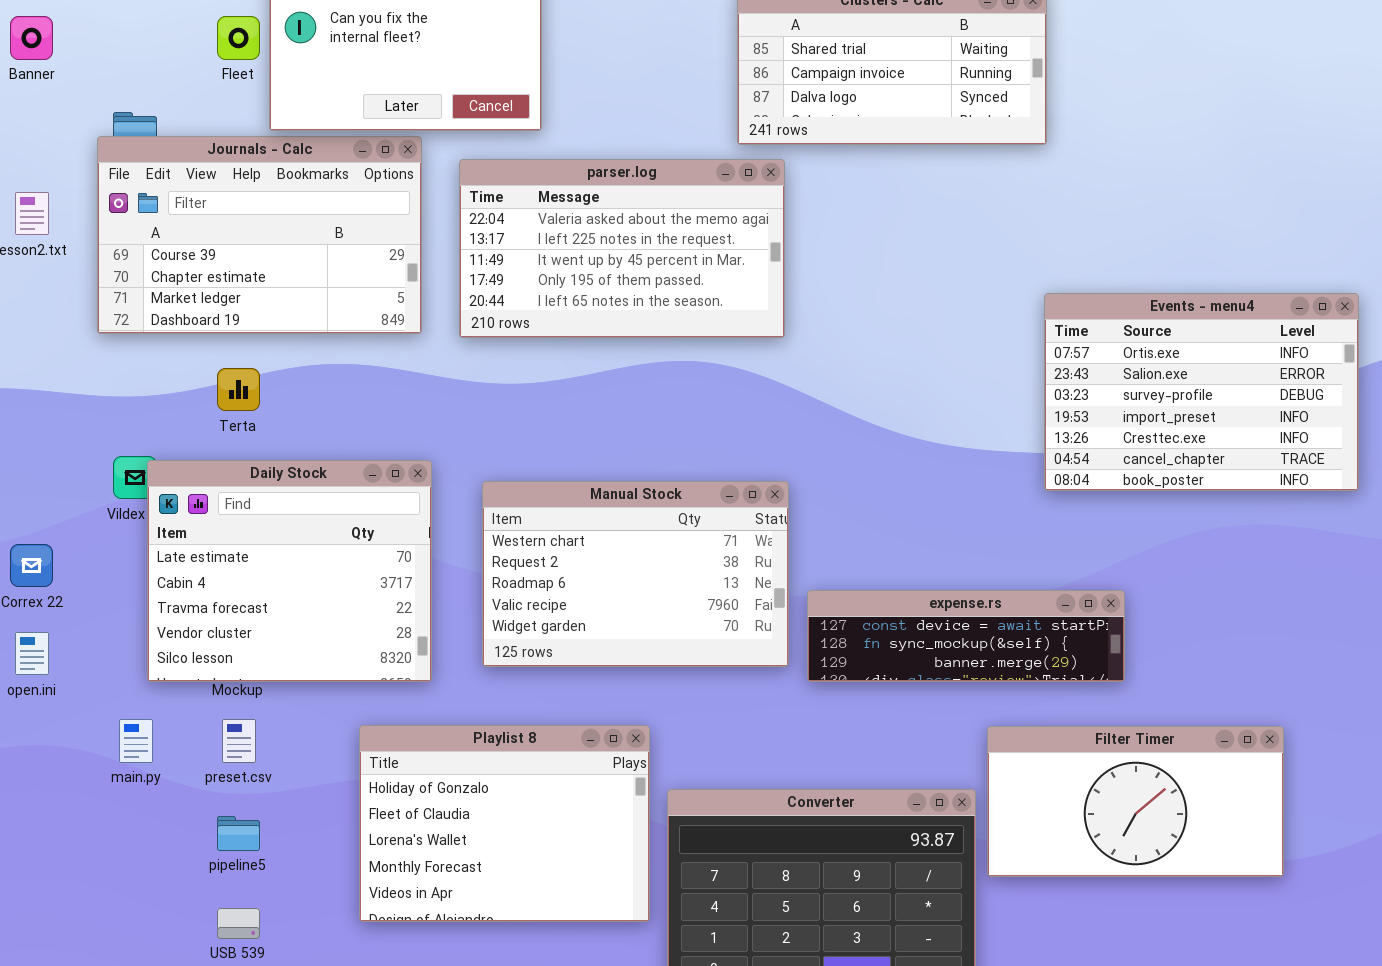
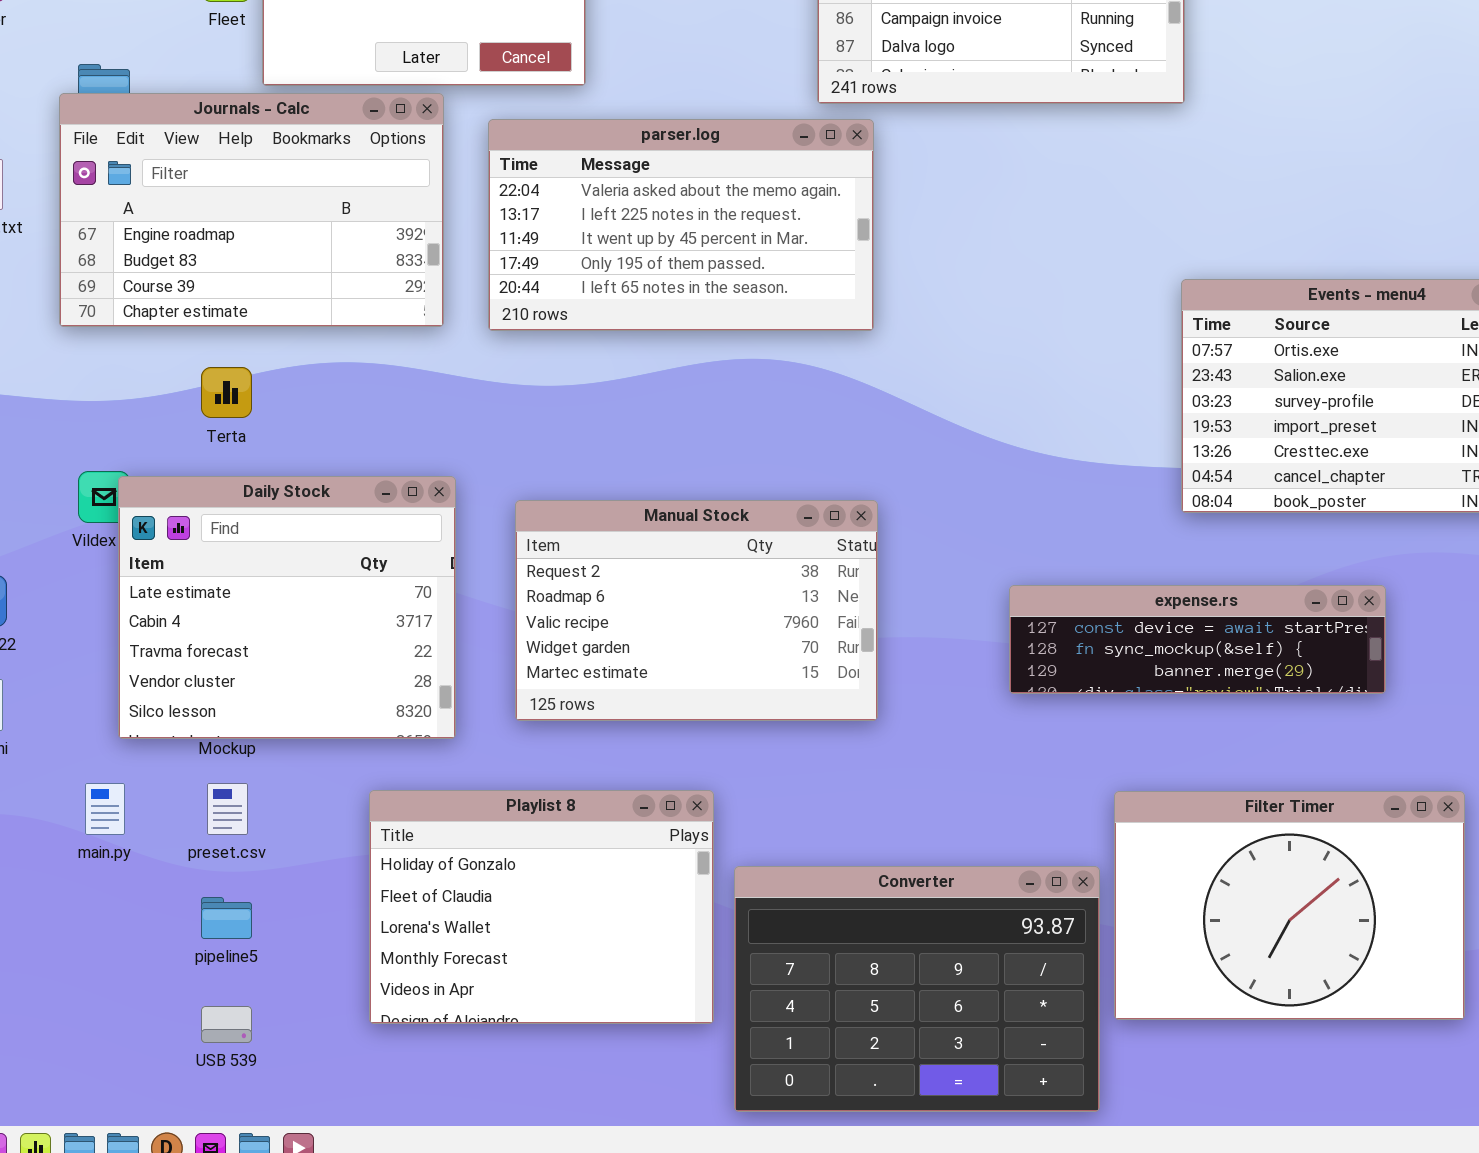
Journals - Calc: [97,136,422,334] -> [59,93,444,327], scrolled up 2 rows
Manual Stock: [482,481,789,667] -> [515,500,878,721], scrolled down 1 row
expense.rs: [807,590,1125,682] -> [1009,585,1386,694], moved
Filter Timer: [987,726,1284,877] -> [1114,791,1465,1020], resized

